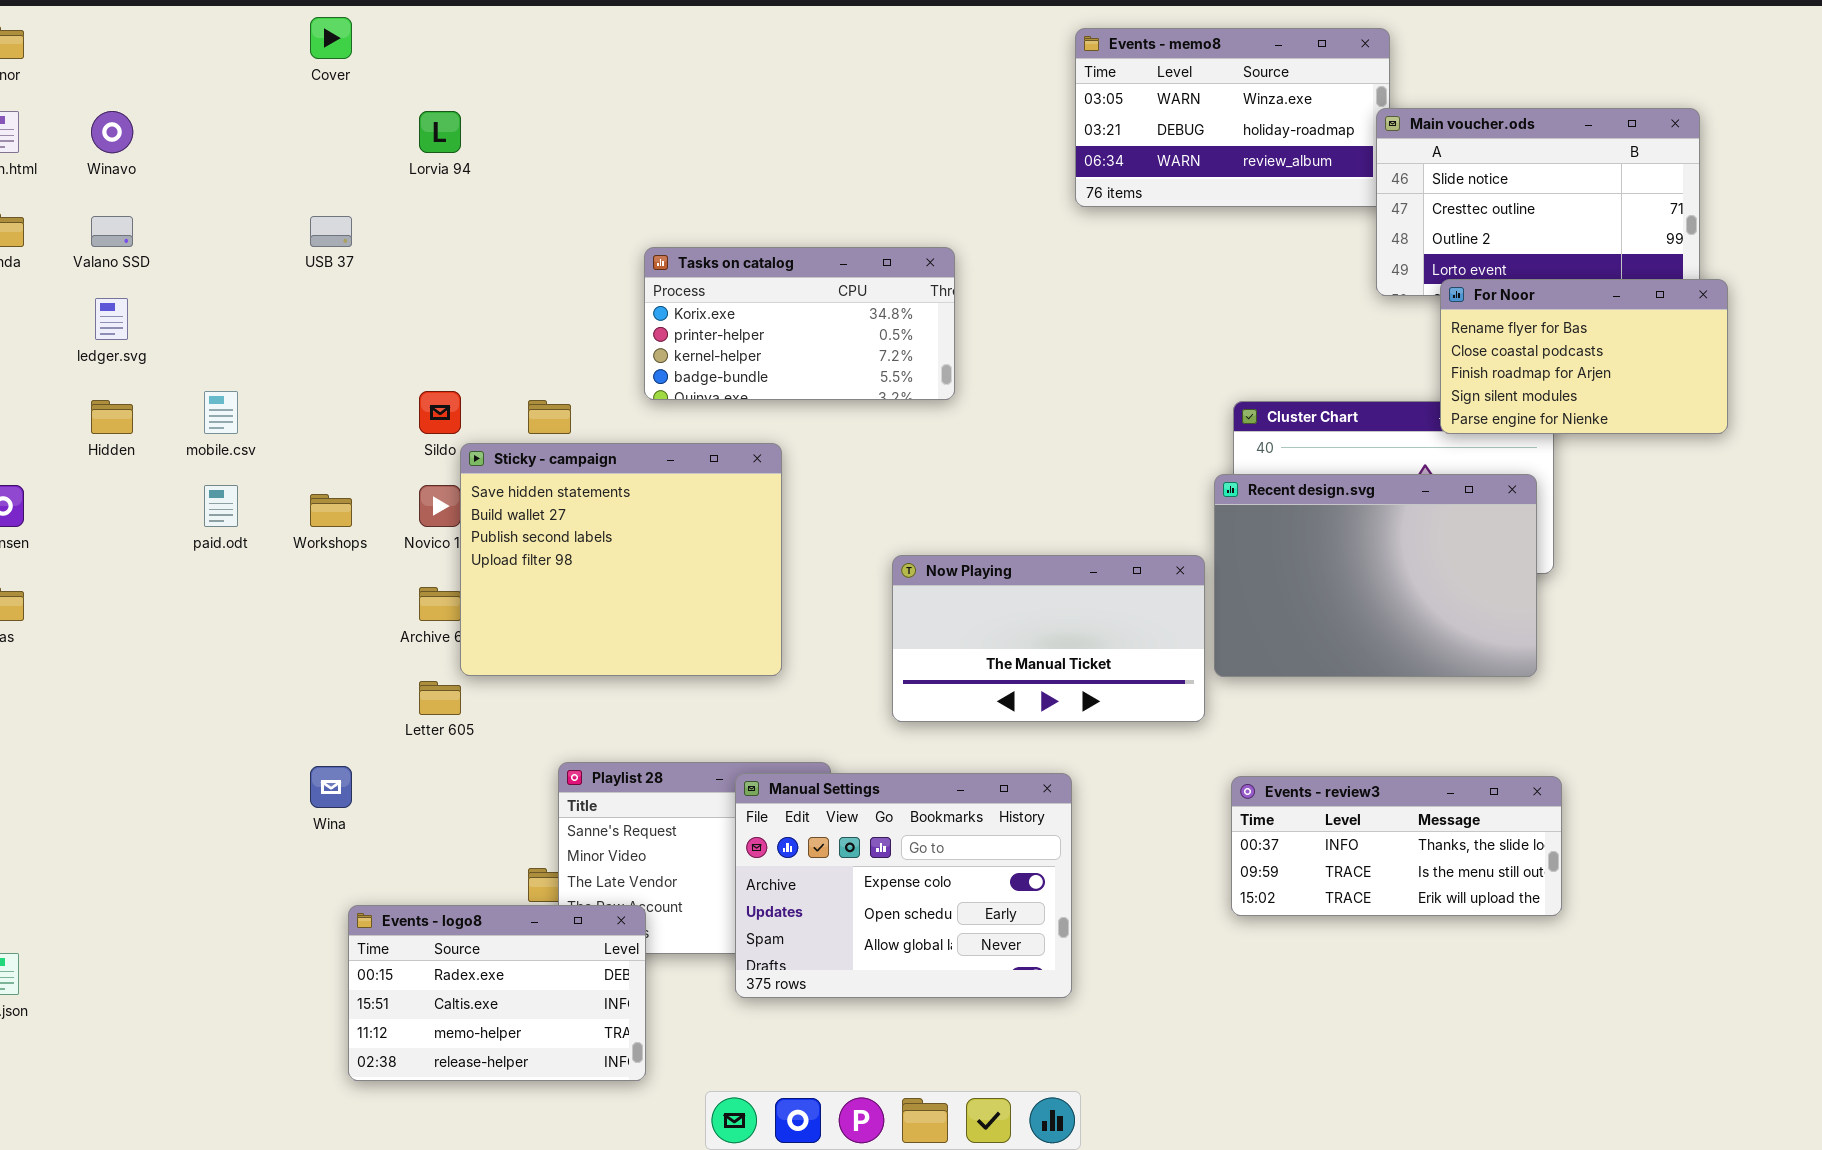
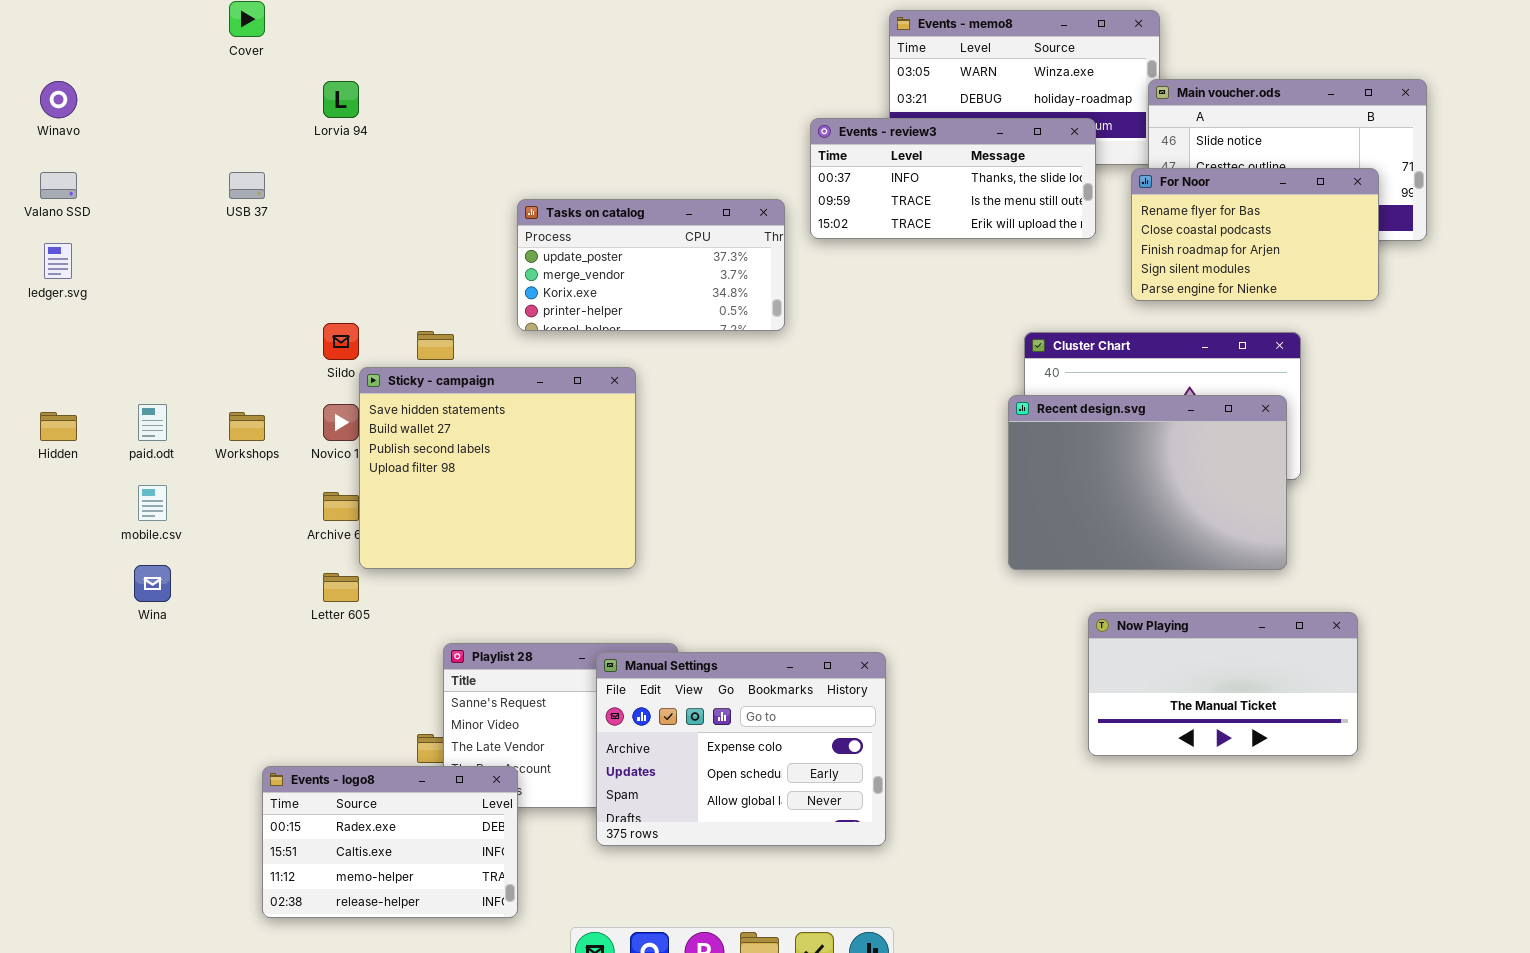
Tasks on catalog: [644,247,955,400] -> [517,199,785,331], scrolled up 2 rows
For Noor: [1440,279,1728,434] -> [1131,168,1379,301], moved
mobile.csv: [204,391,238,434] -> [138,485,167,521], moved
Hidden: [91,400,133,434] -> [40,412,77,441], moved
Now Playing: [892,555,1205,722] -> [1088,612,1358,756], moved
Wina: [310,766,352,808] -> [134,565,171,602], moved
Events - review3: [1231,776,1562,916] -> [810,118,1096,239], moved

